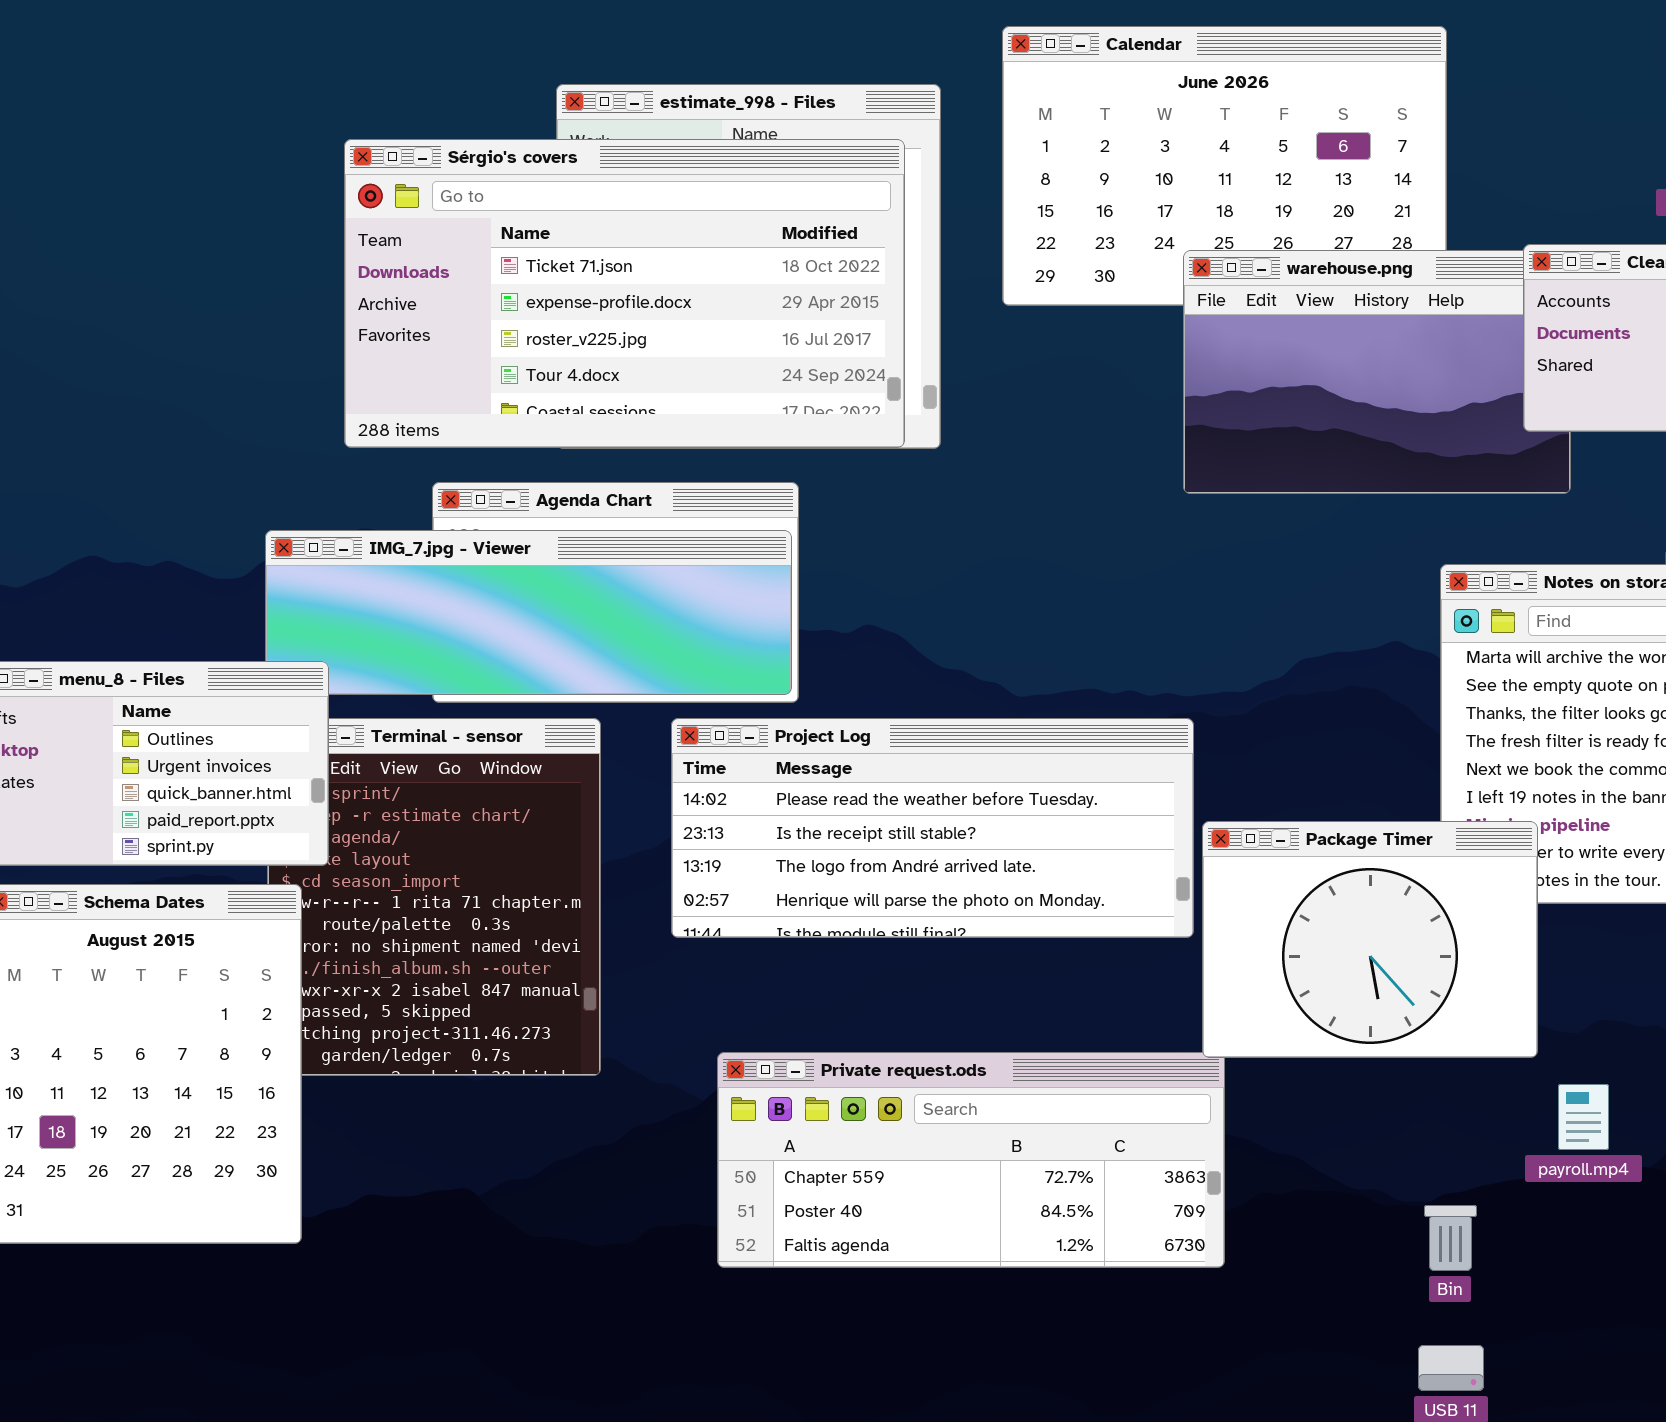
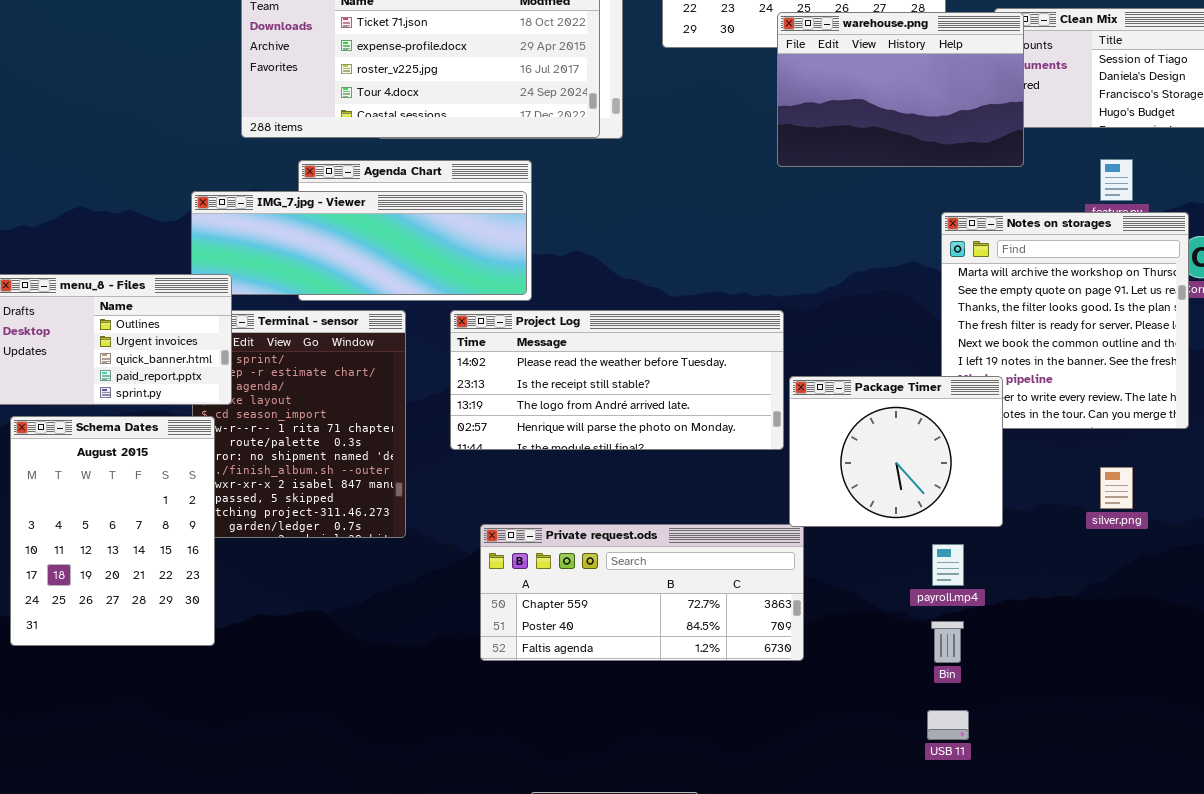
warehouse.png: [1183,250,1571,494] -> [777,12,1024,167], raised
payroll.mp4: [1558,1084,1609,1150] -> [932,544,964,586], moved

